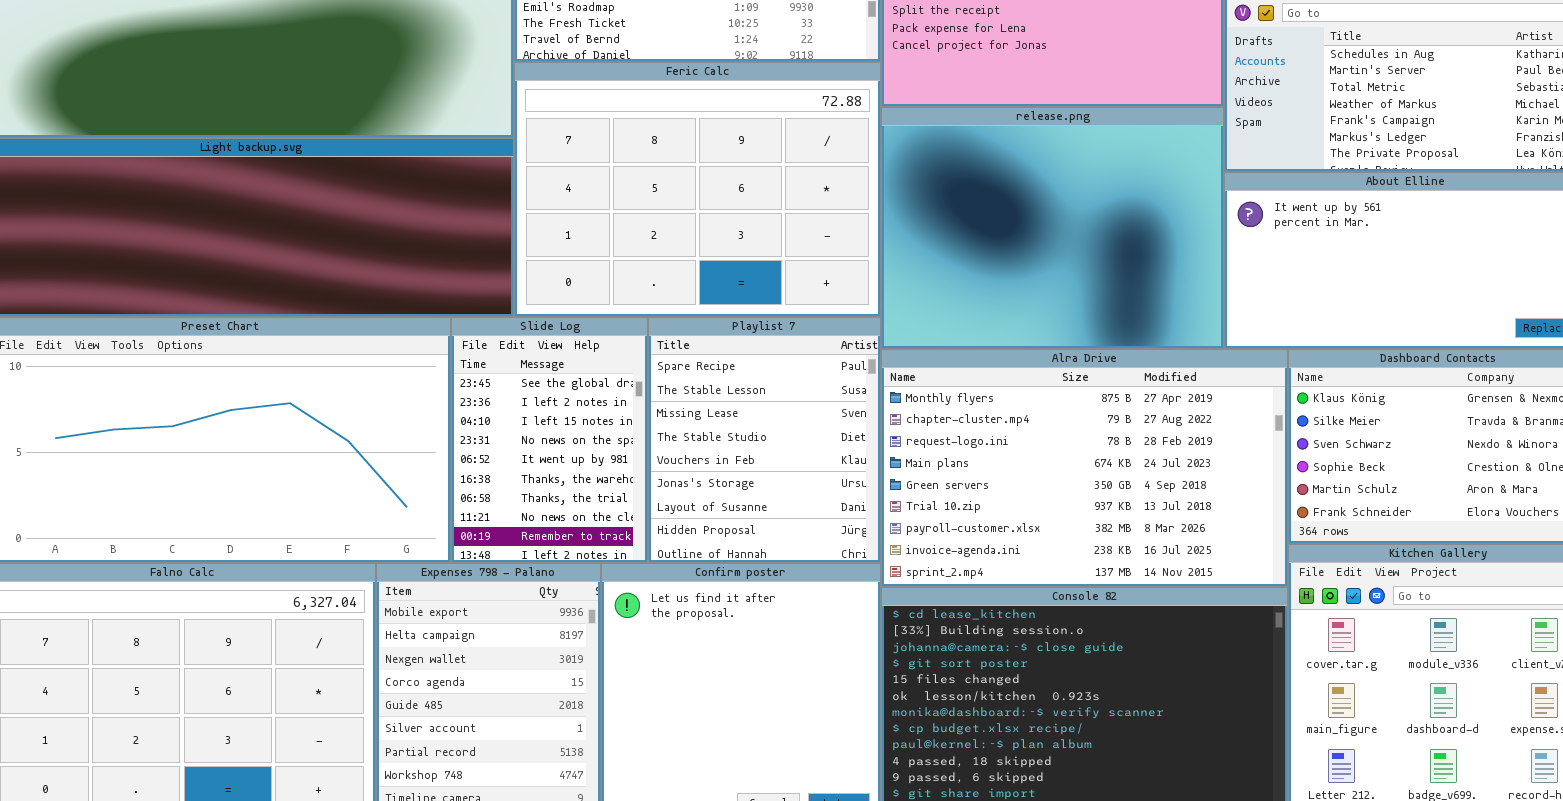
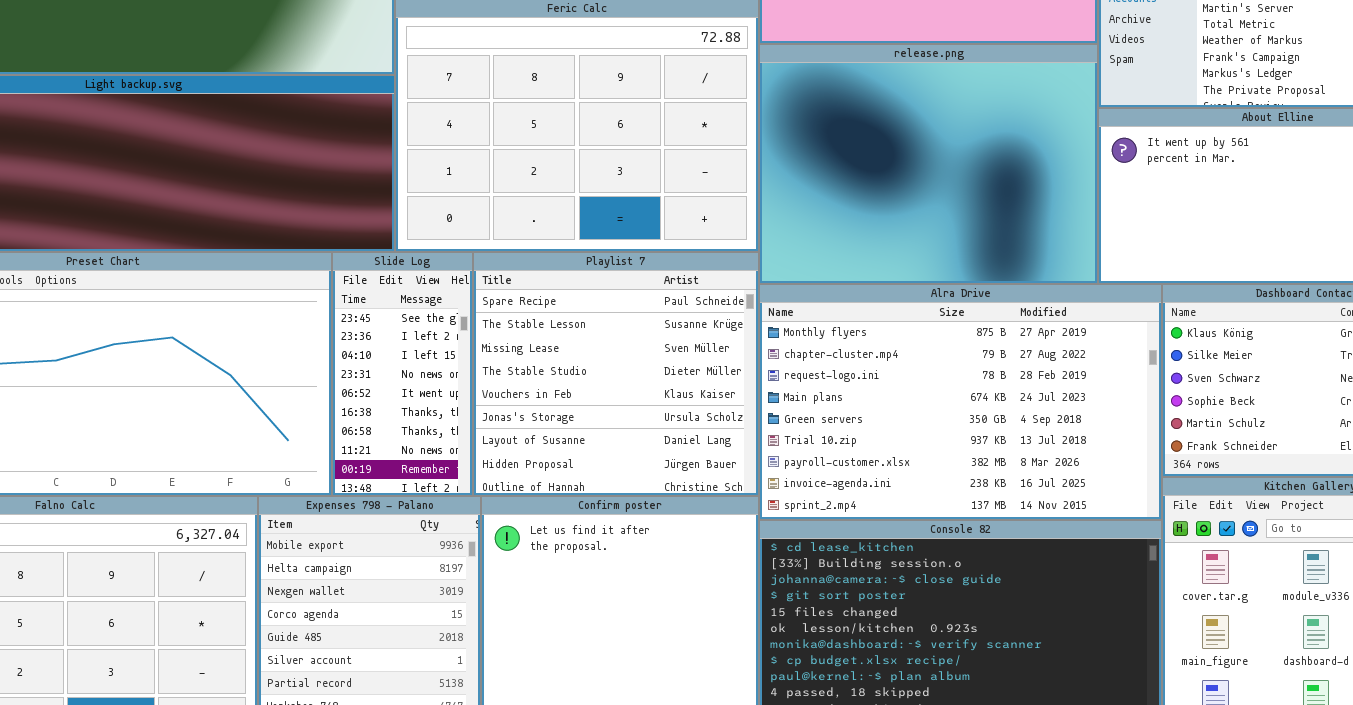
Slide Log: [451,317,648,563] -> [332,252,473,496], resized
Playlist 7: [648,317,881,563] -> [473,252,759,496], resized

